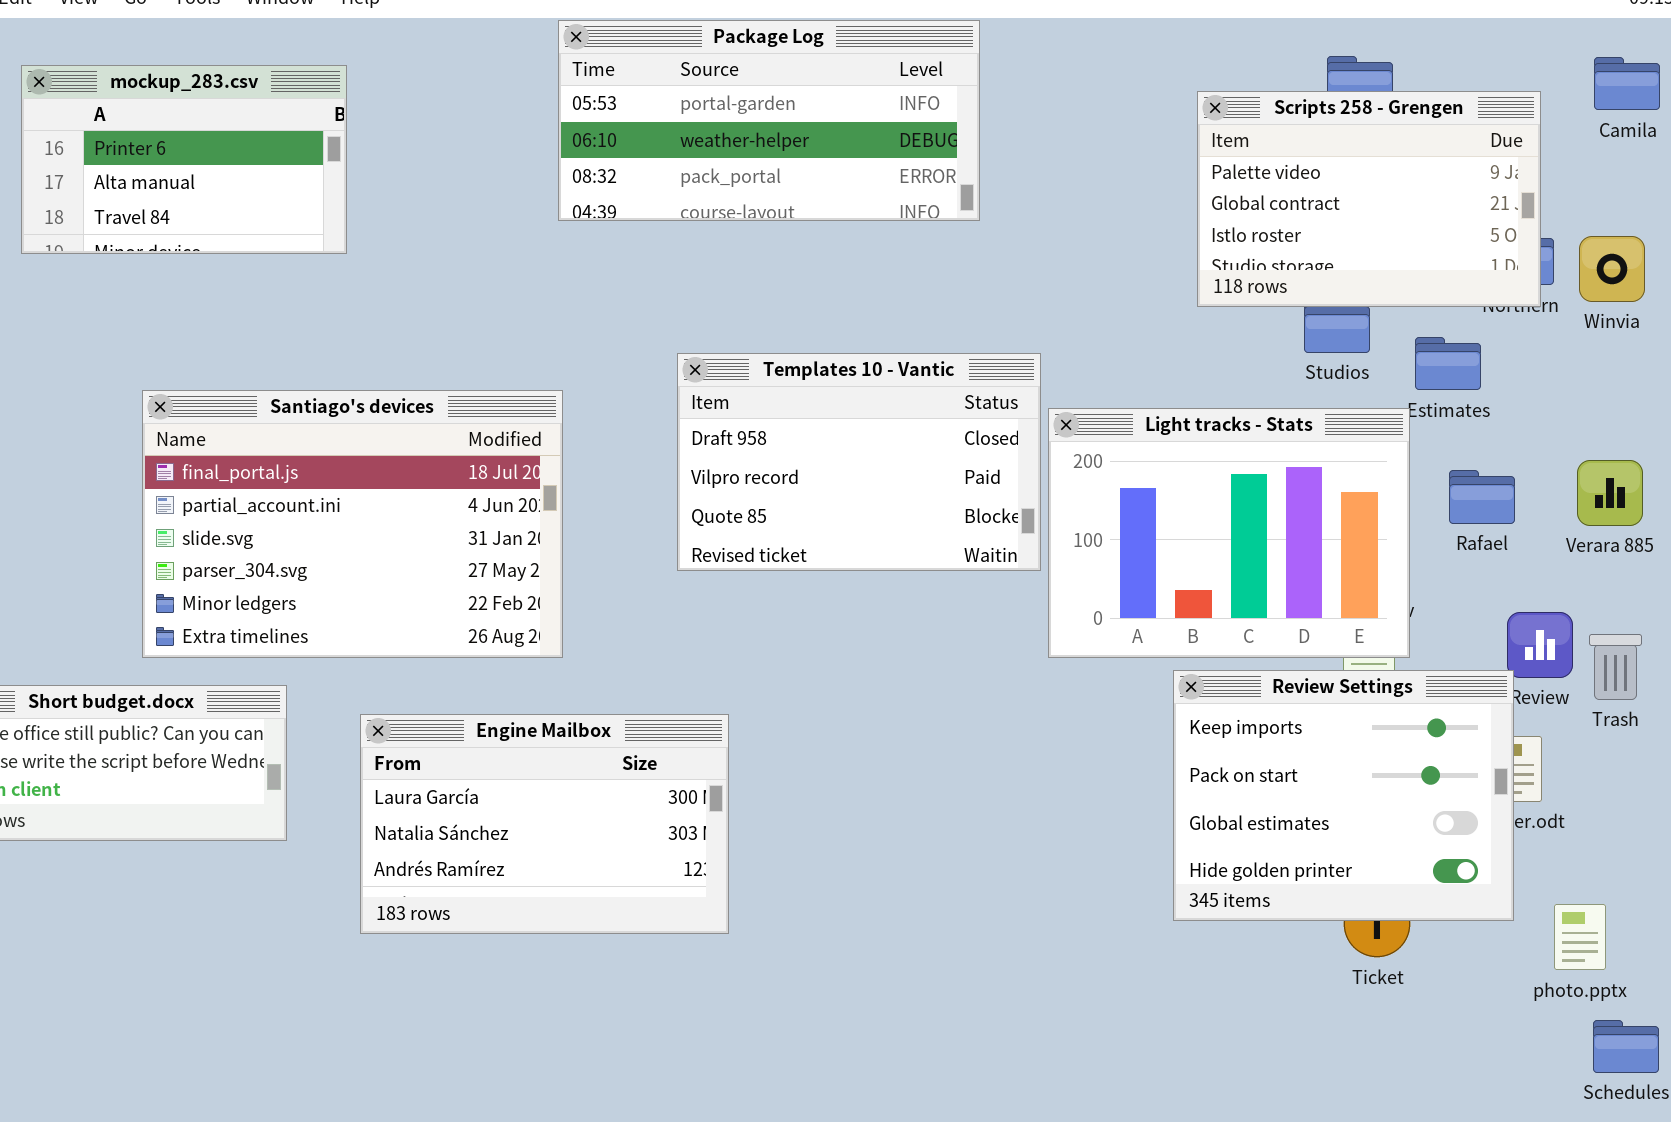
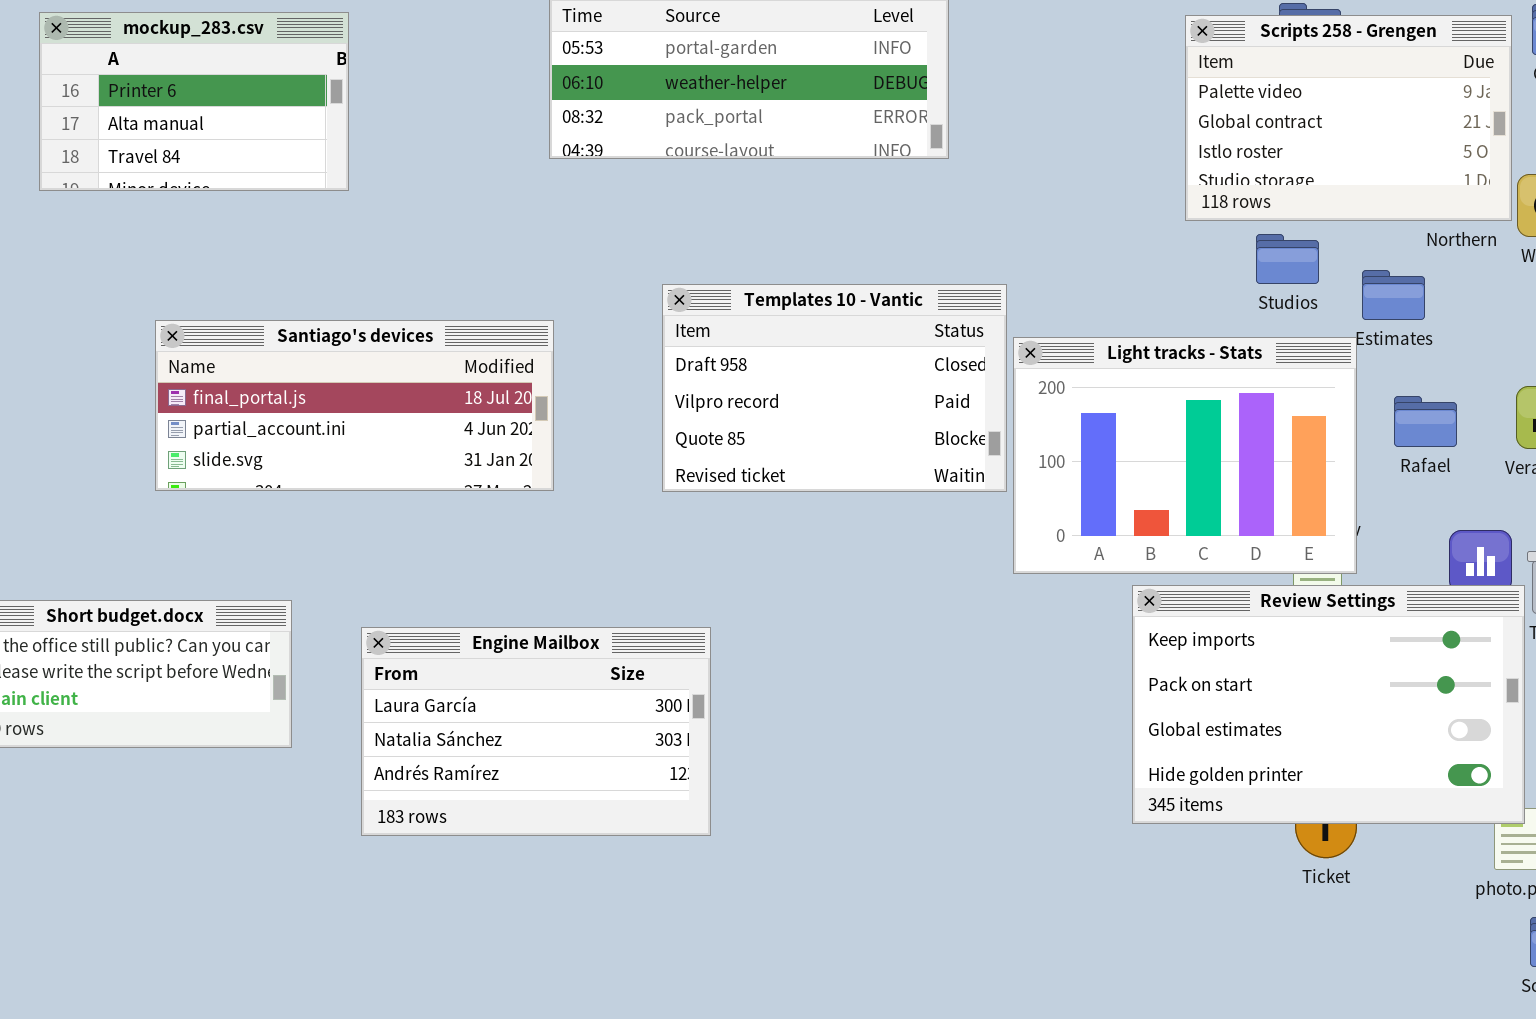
Scripts 258 - Grengen: [1197,91,1541,307] -> [1185,15,1512,221], moved
Santiago's devices: [142,390,563,658] -> [155,320,554,491], resized
Review Settings: [1173,670,1514,921] -> [1132,585,1525,824], resized

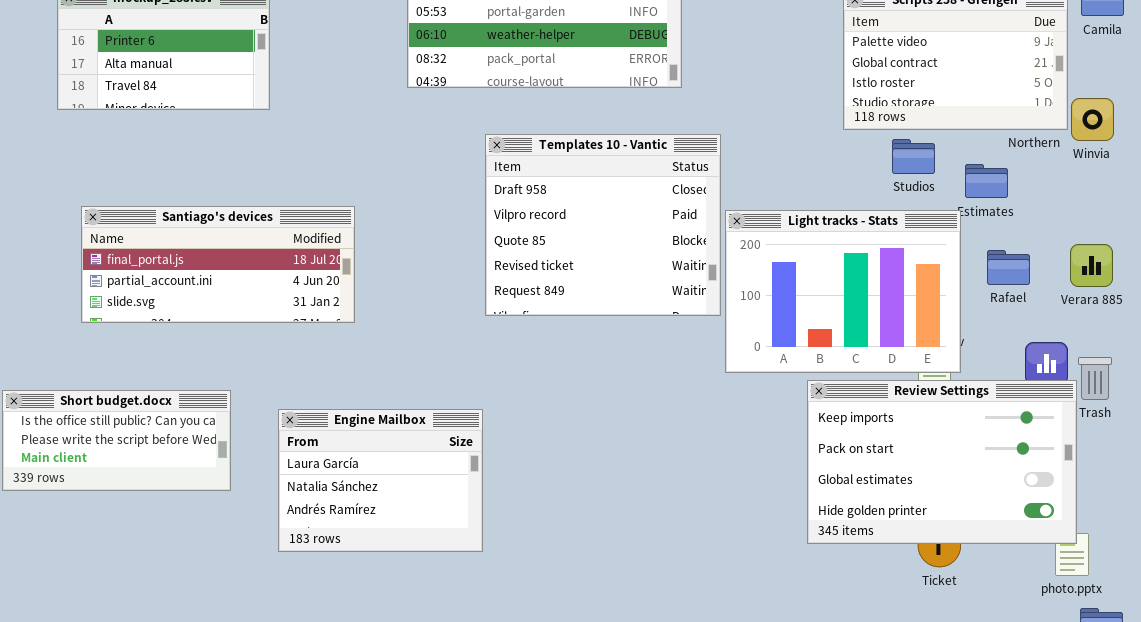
Templates 10 - Vantic: [662,284,1007,492] -> [485,134,721,316], resized
Santiago's devices: [155,320,554,491] -> [81,206,355,323], moved
Engine Mailbox: [361,627,711,836] -> [278,409,483,552], resized

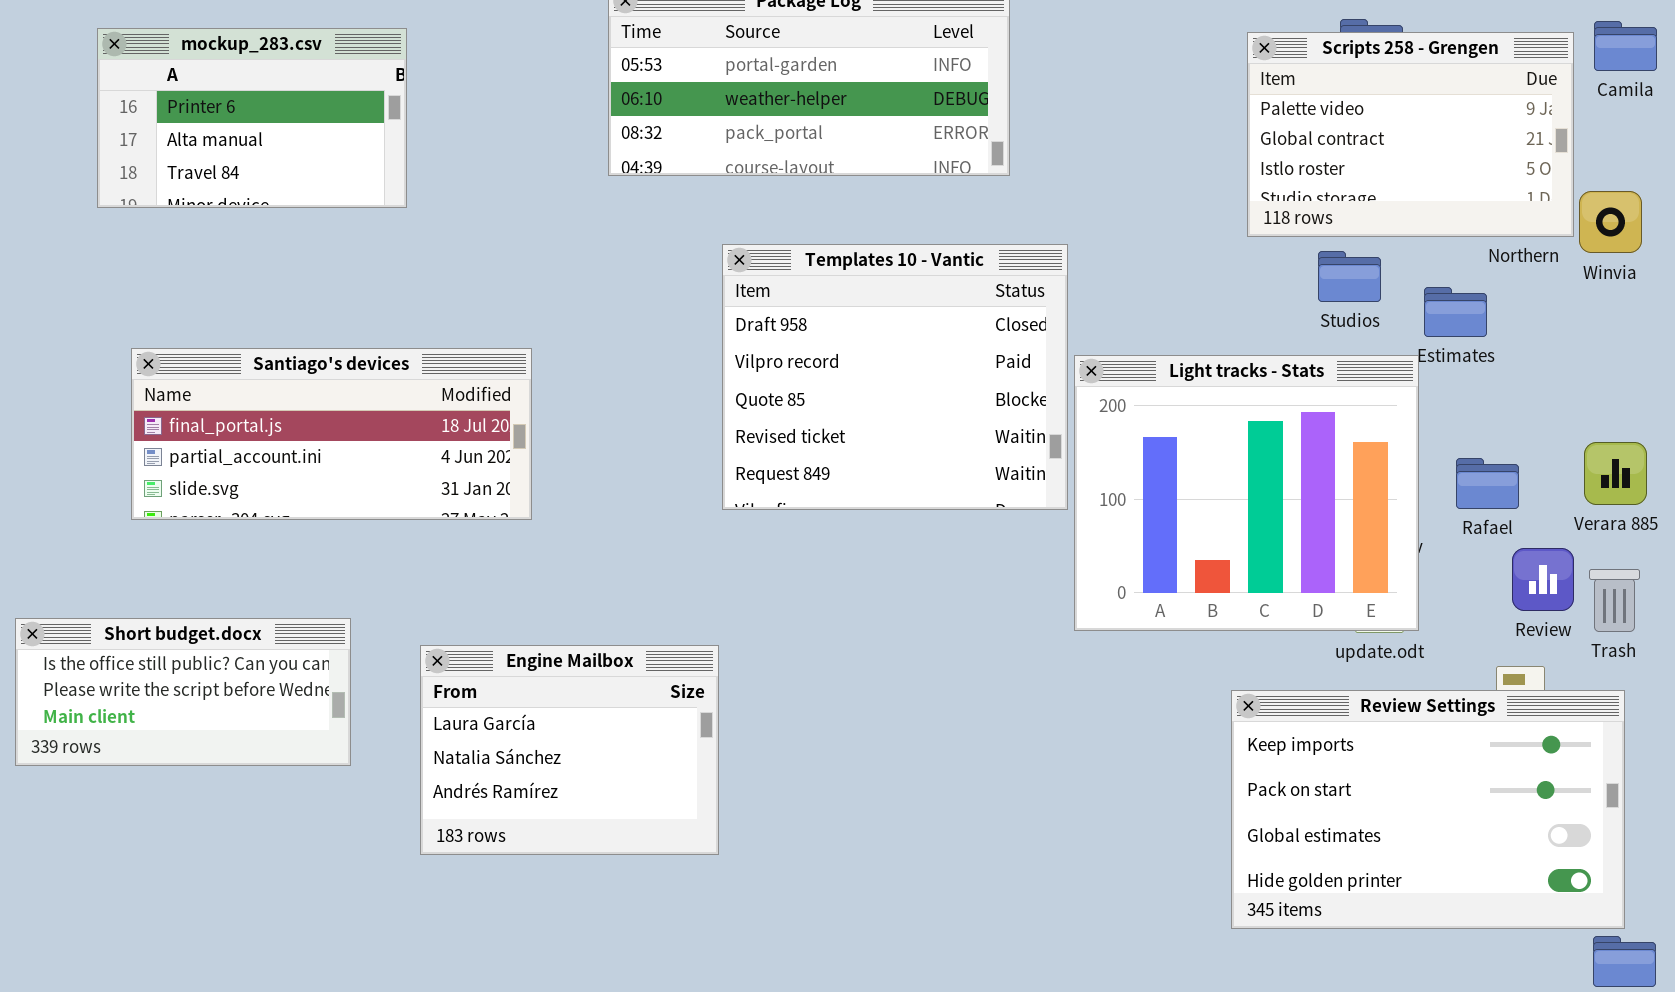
Light tracks - Stats: [725,210,961,373] -> [1074,355,1419,631], resized
Verara 885: [1070,244,1113,287] -> [1584,442,1647,505], moved
Rafael: [987,250,1030,285] -> [1456,458,1519,509], moved
Review Settings: [807,380,1077,544] -> [1231,690,1625,929], moved

